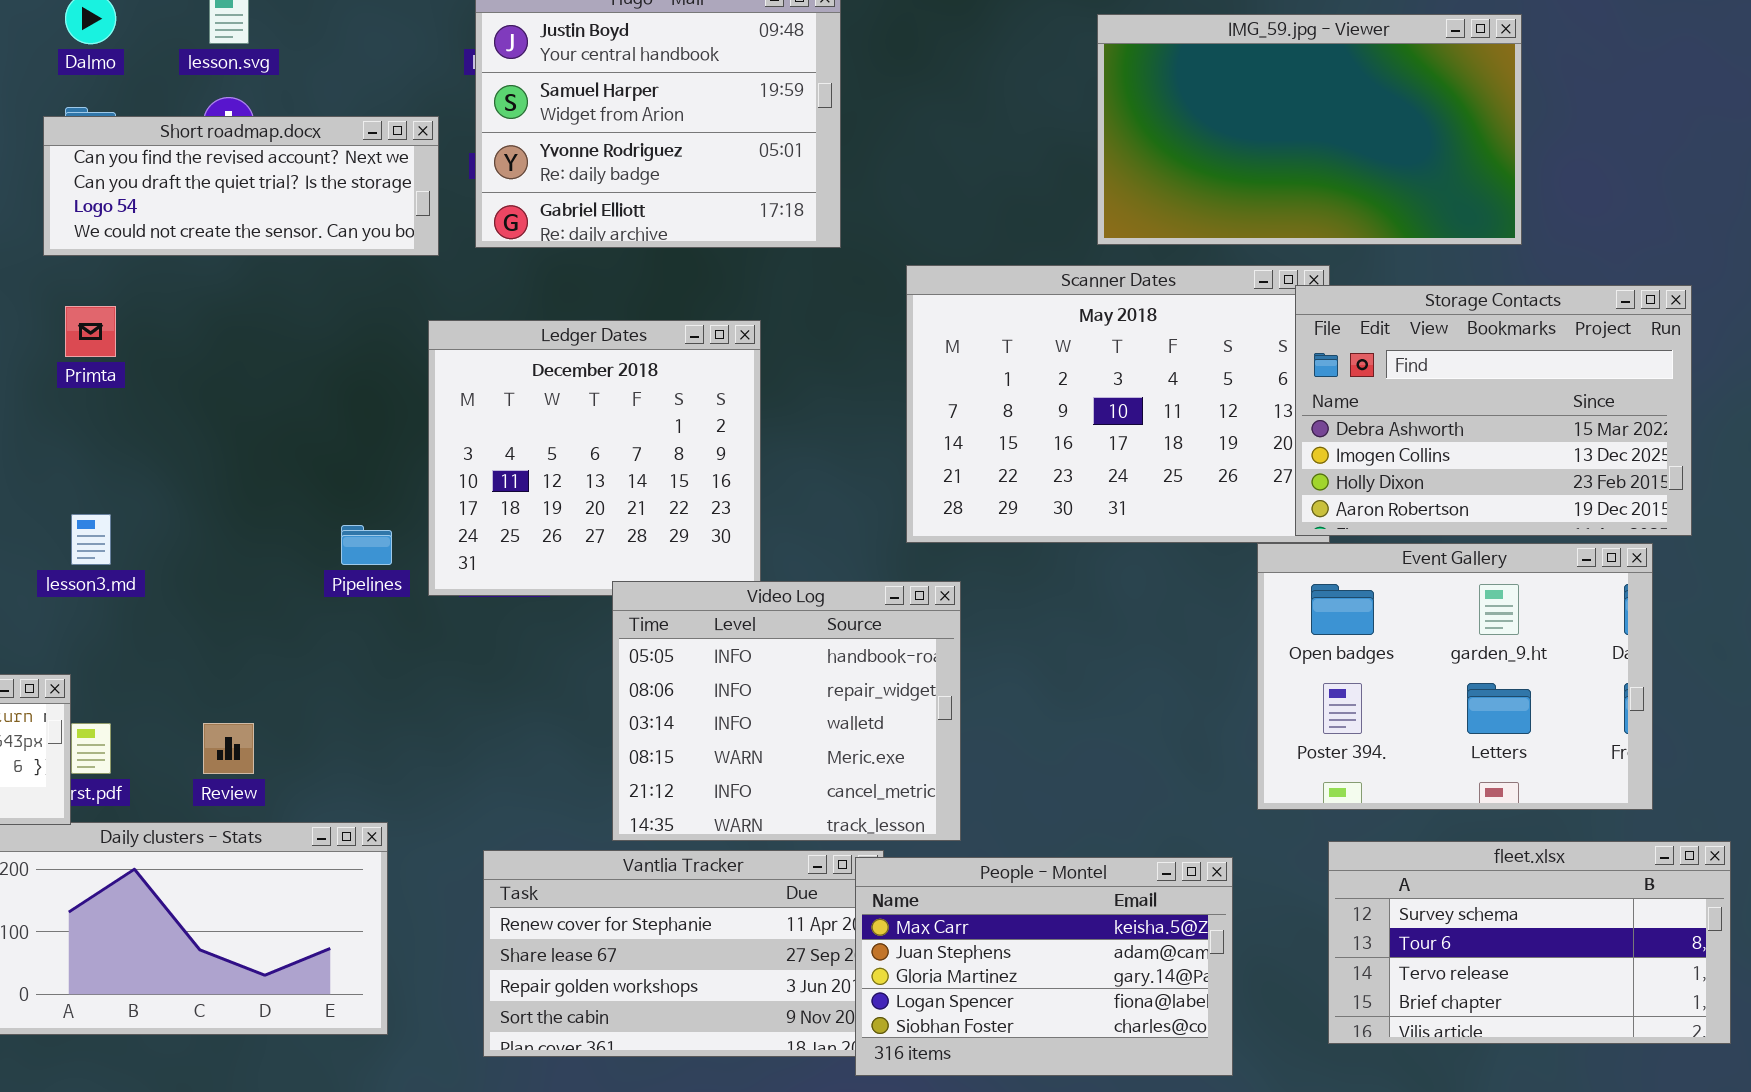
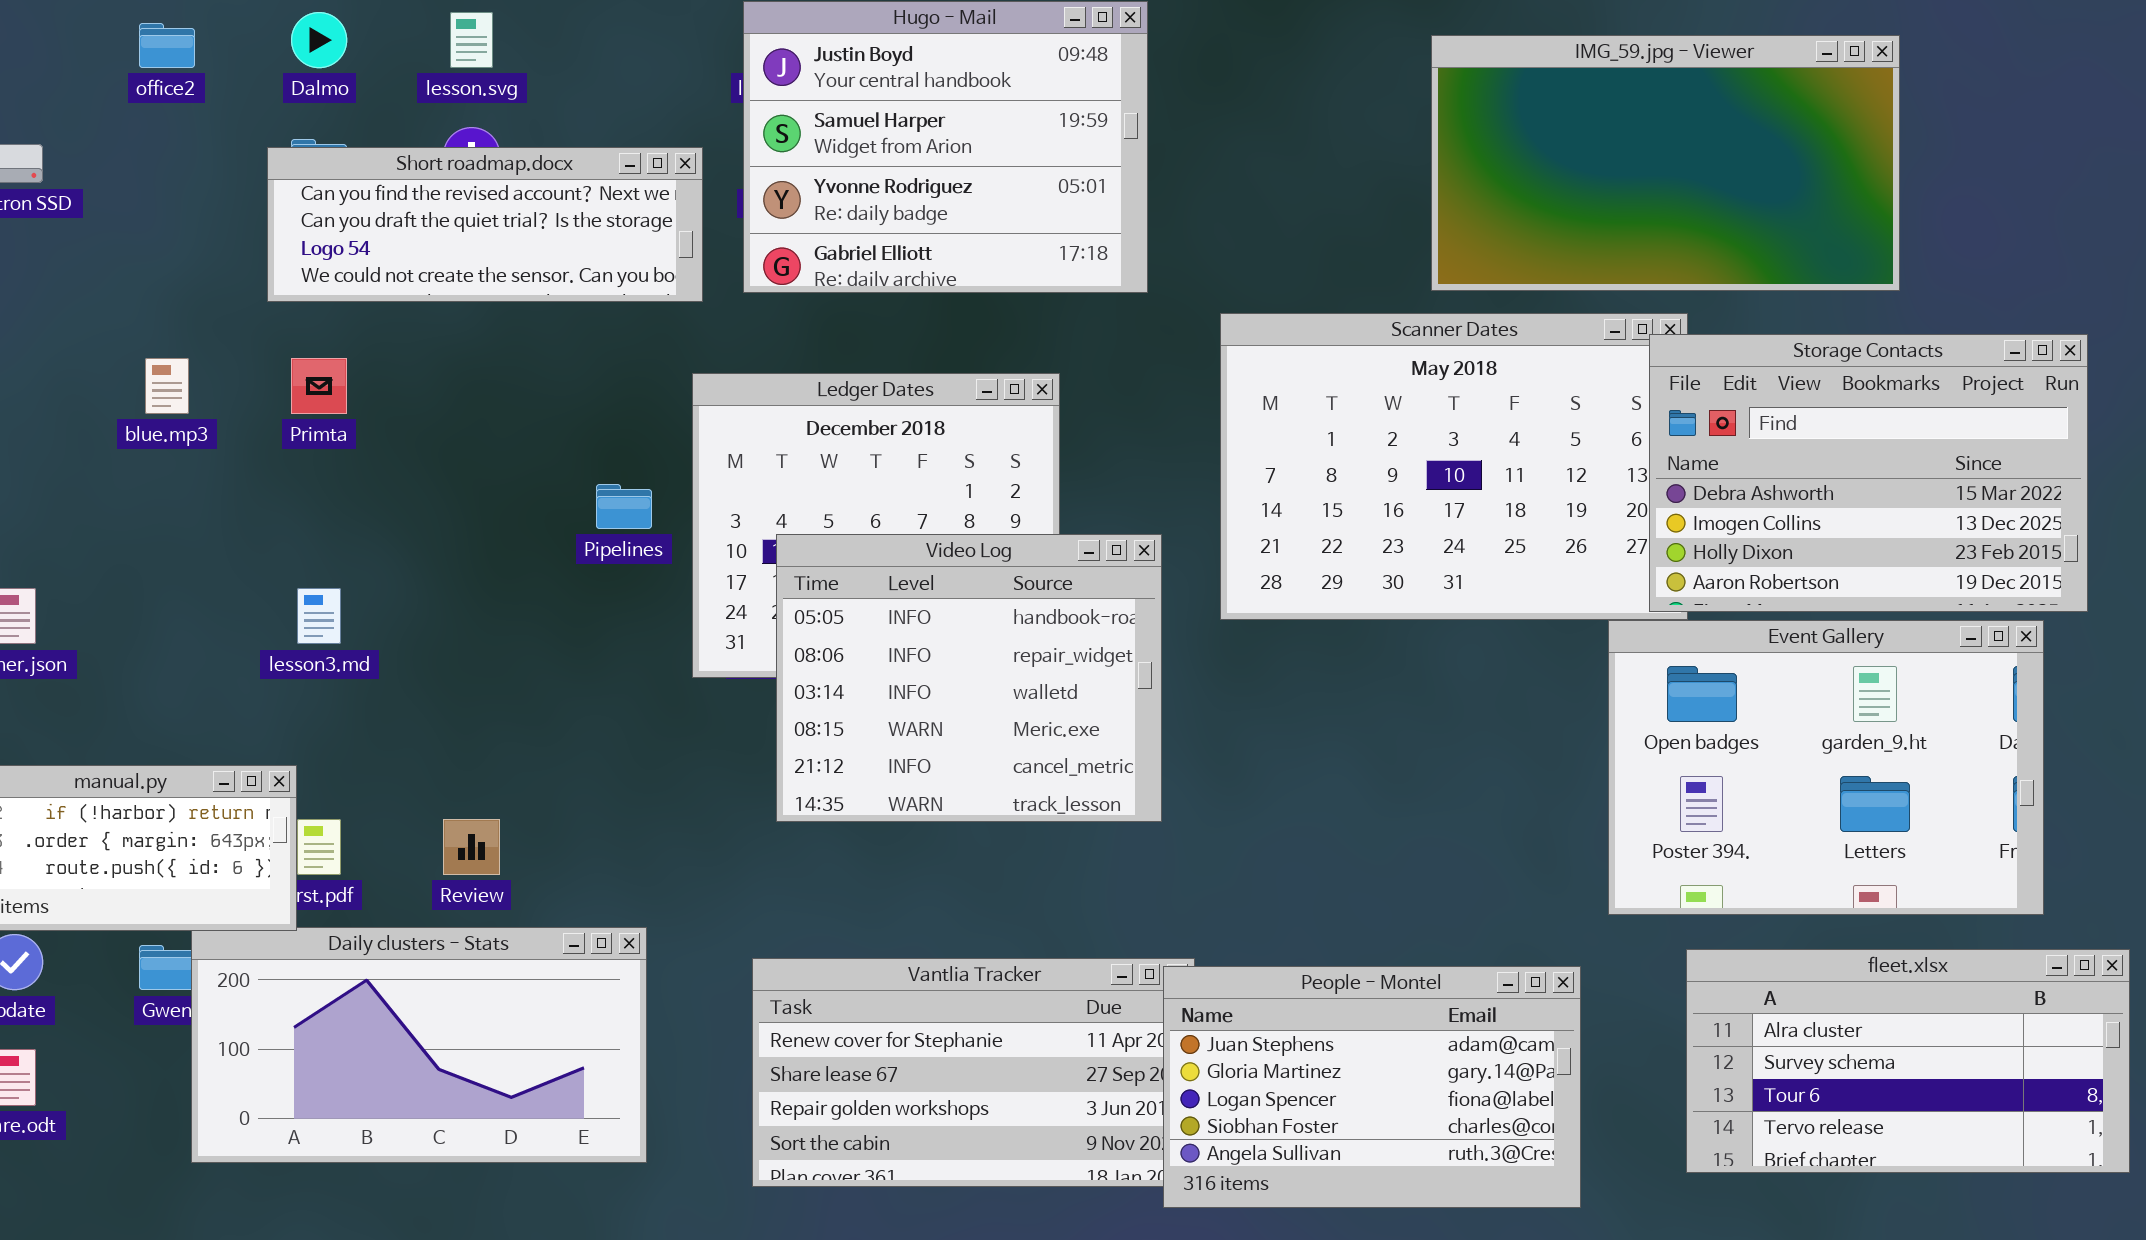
Pipelines: [341,525,392,565] -> [596,484,652,529], moved
Video Log: [612,581,961,841] -> [776,534,1162,822], moved
fleet.xlsx: [1328,841,1731,1044] -> [1686,949,2130,1173], scrolled up 1 row
People - Montel: [855,857,1233,1076] -> [1163,966,1581,1208], scrolled down 1 row

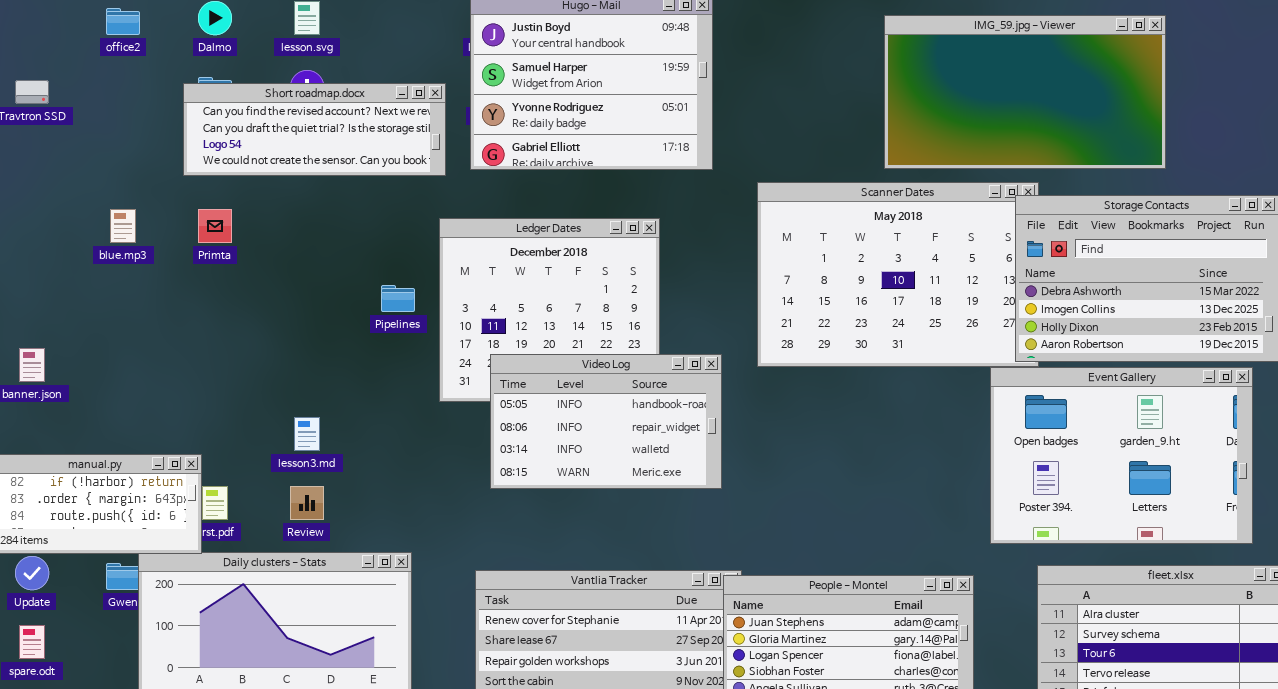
Video Log: [776,534,1162,822] -> [490,354,722,489], resized
lesson3.md: [297,588,341,644] -> [294,417,320,451], moved

